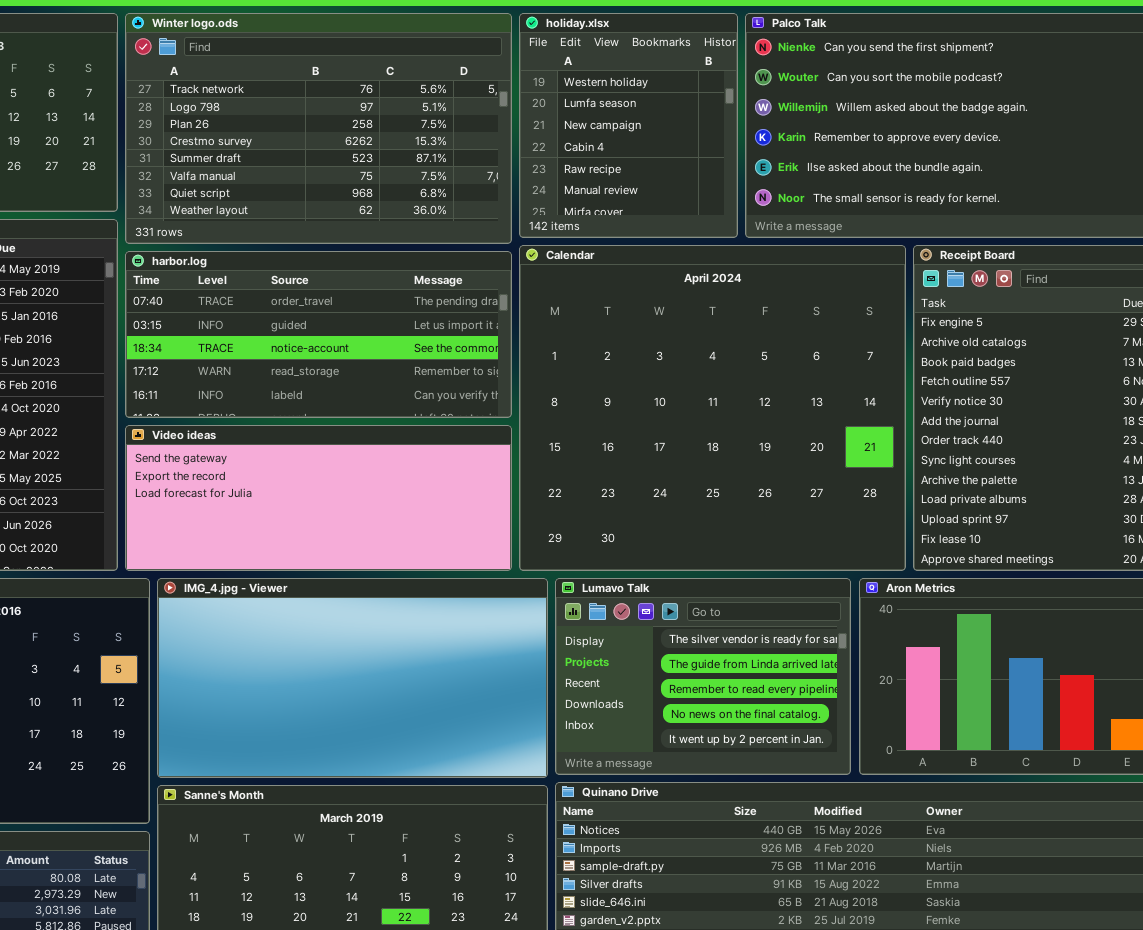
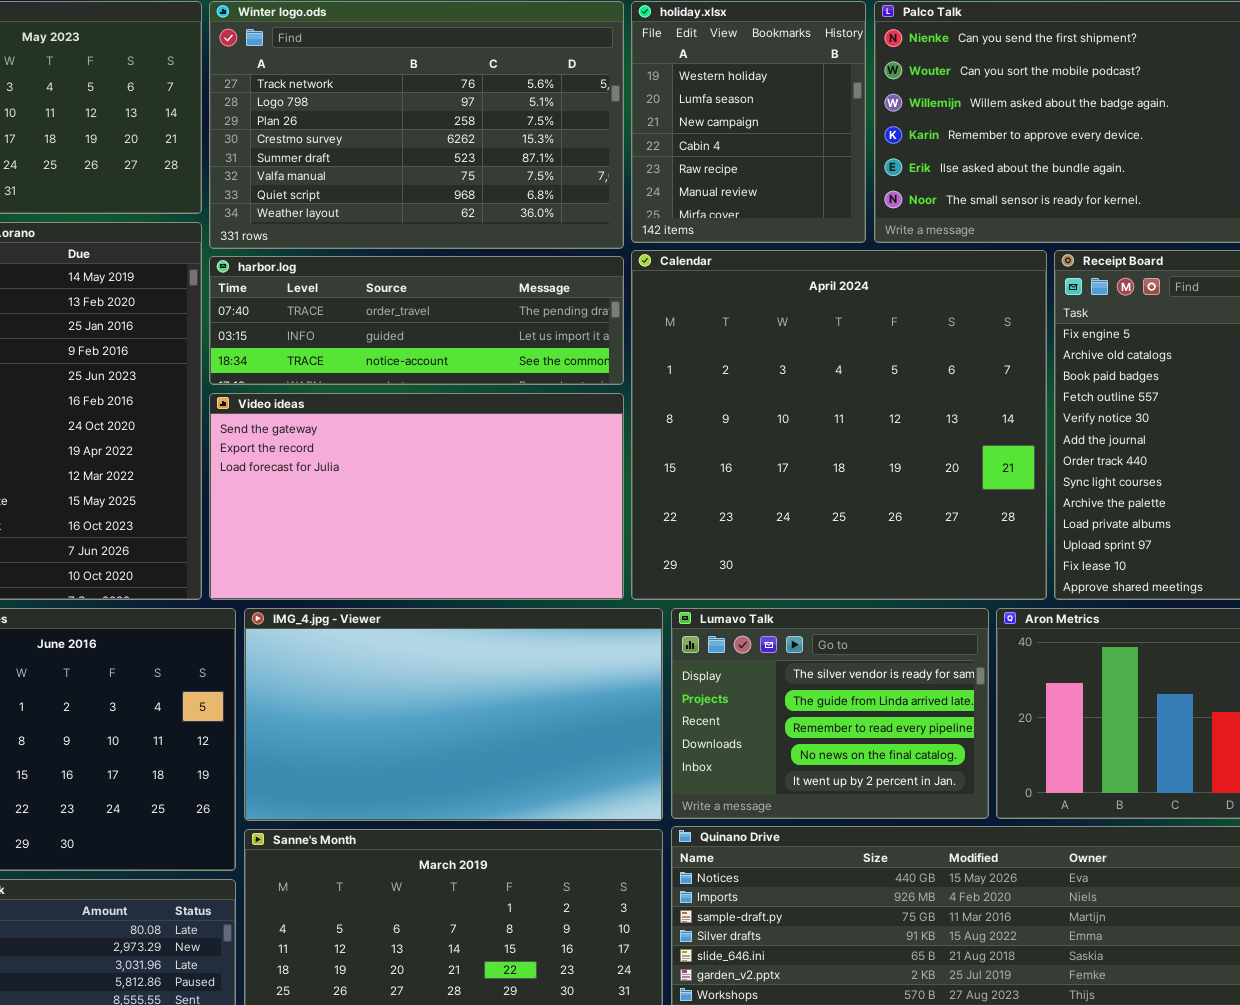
harbor.log: [125,251,512,418] -> [209,256,624,385], resized
Video ideas: [125,425,512,571] -> [209,393,624,600], resized

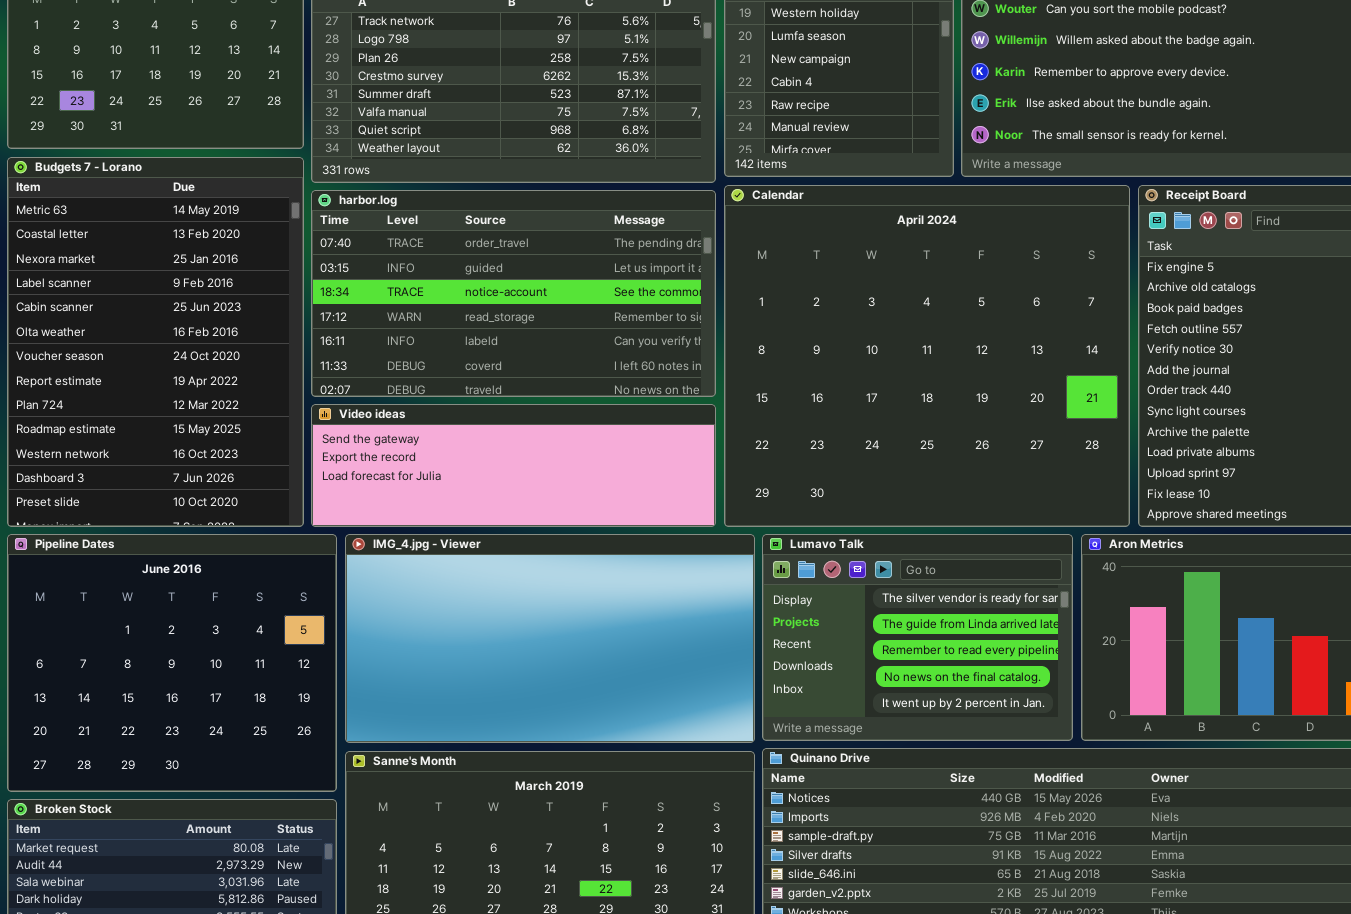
harbor.log: [209,256,624,385] -> [311,190,716,397], resized
Video ideas: [209,393,624,600] -> [311,404,716,527], resized

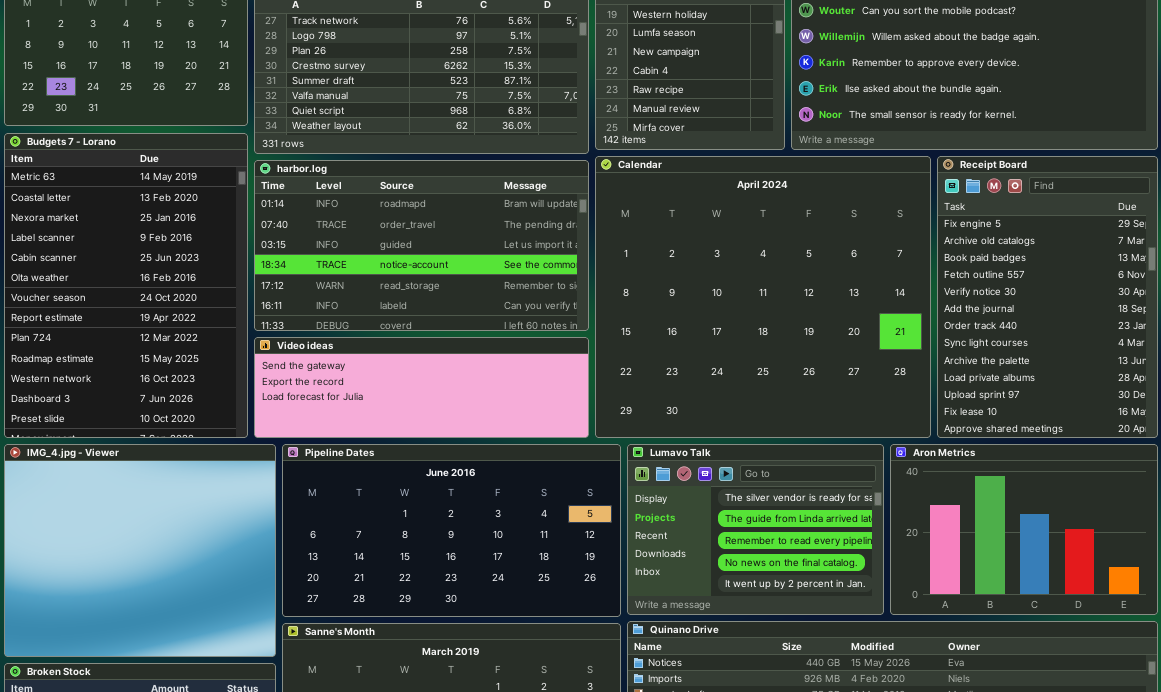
harbor.log: [311,190,716,397] -> [254,160,589,331], scrolled up 1 row
Pipeline Dates: [7,534,337,792] -> [282,444,621,617], moved, resized
IMG_4.jpg - Viewer: [345,534,755,743] -> [4,444,276,657], moved, resized

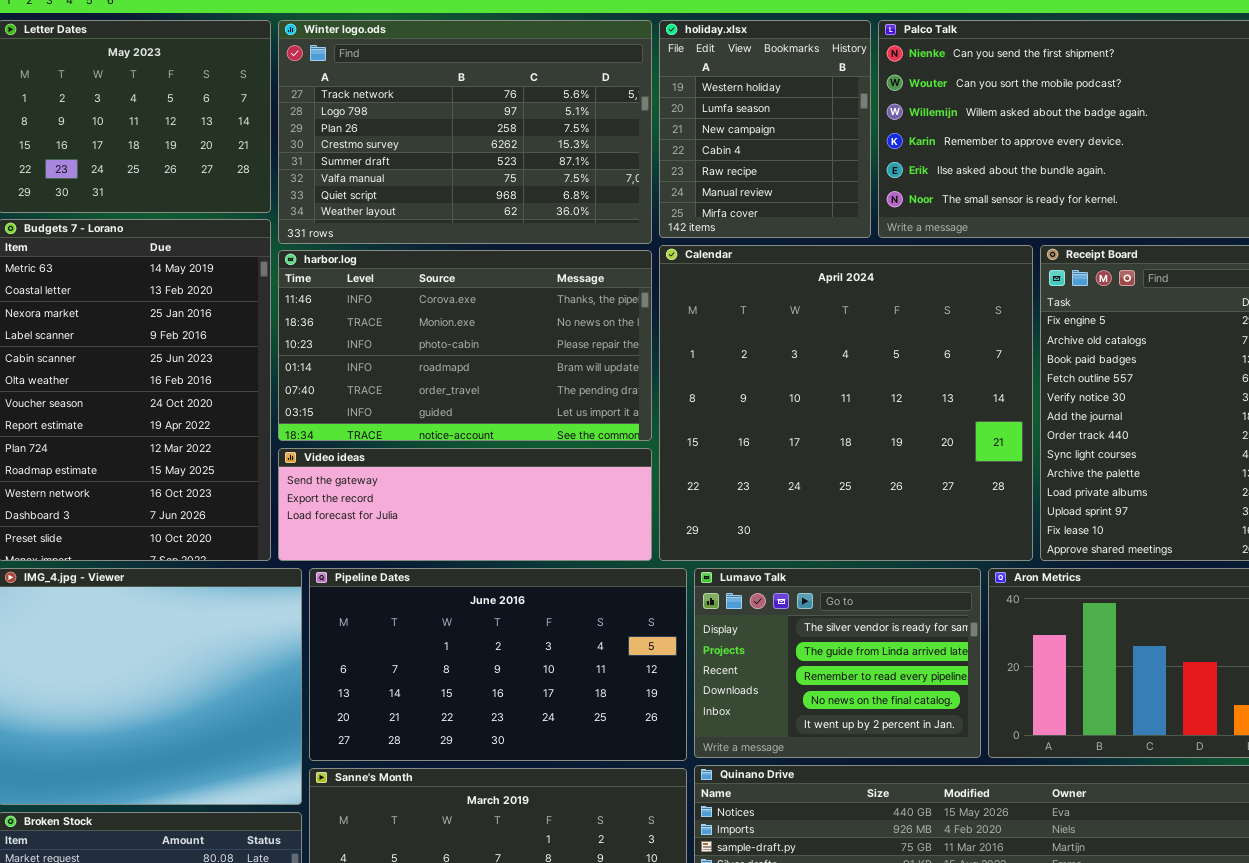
harbor.log: [254,160,589,331] -> [278,250,652,441], scrolled up 3 rows

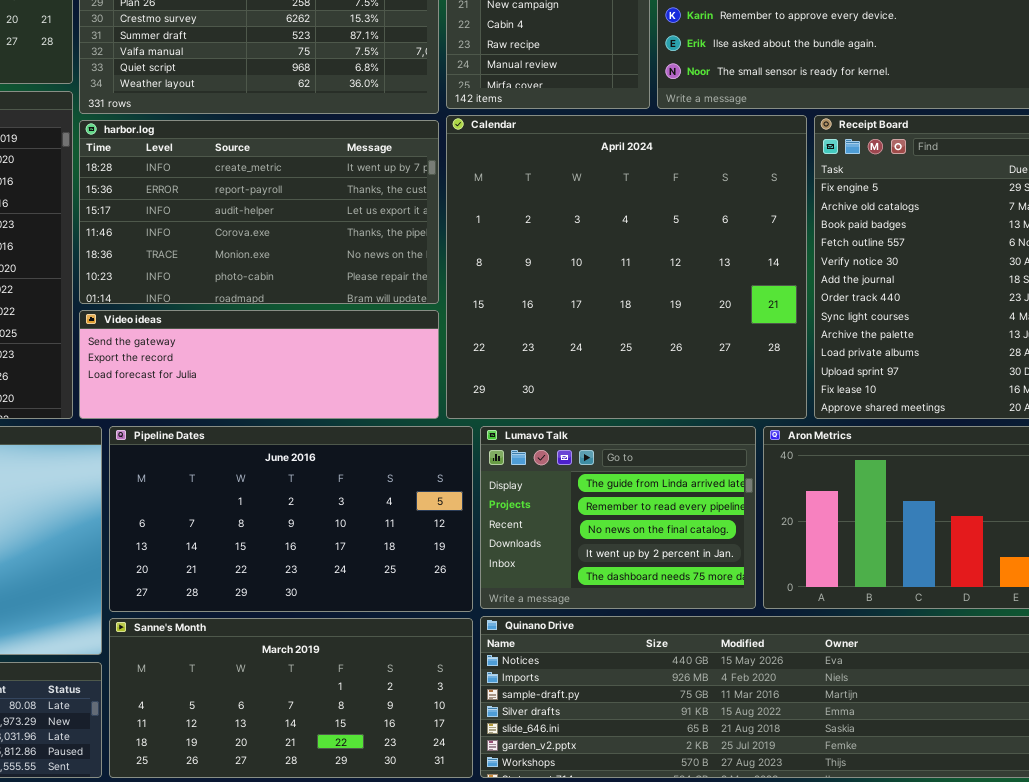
harbor.log: [278,250,652,441] -> [79,120,439,304], scrolled up 3 rows
Lumavo Talk: [694,568,981,758] -> [480,426,756,609], scrolled down 1 row

